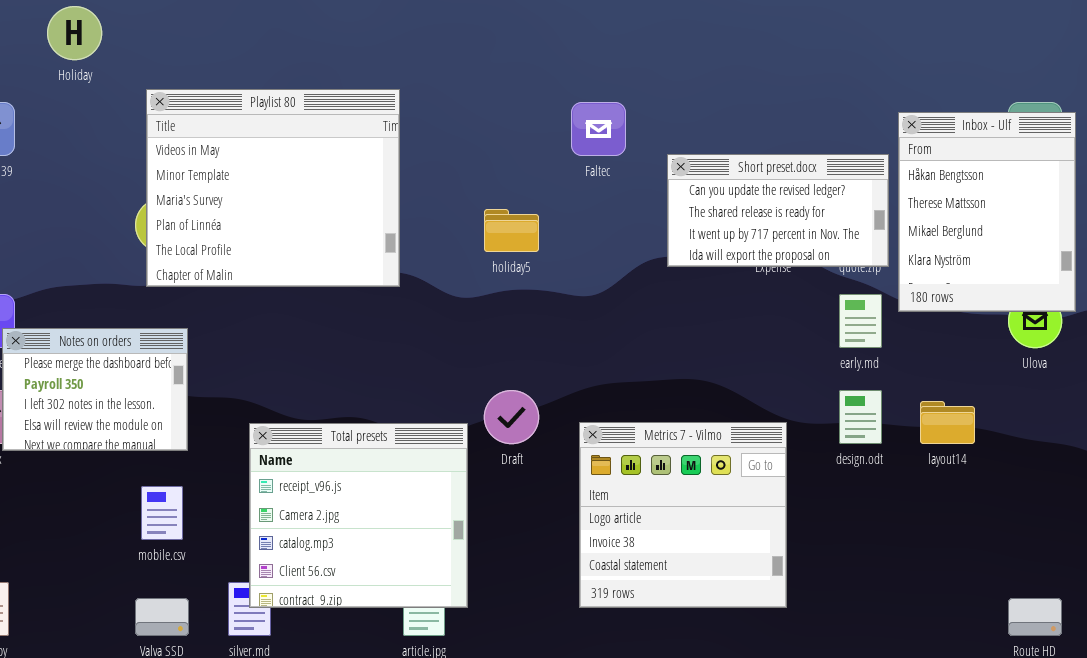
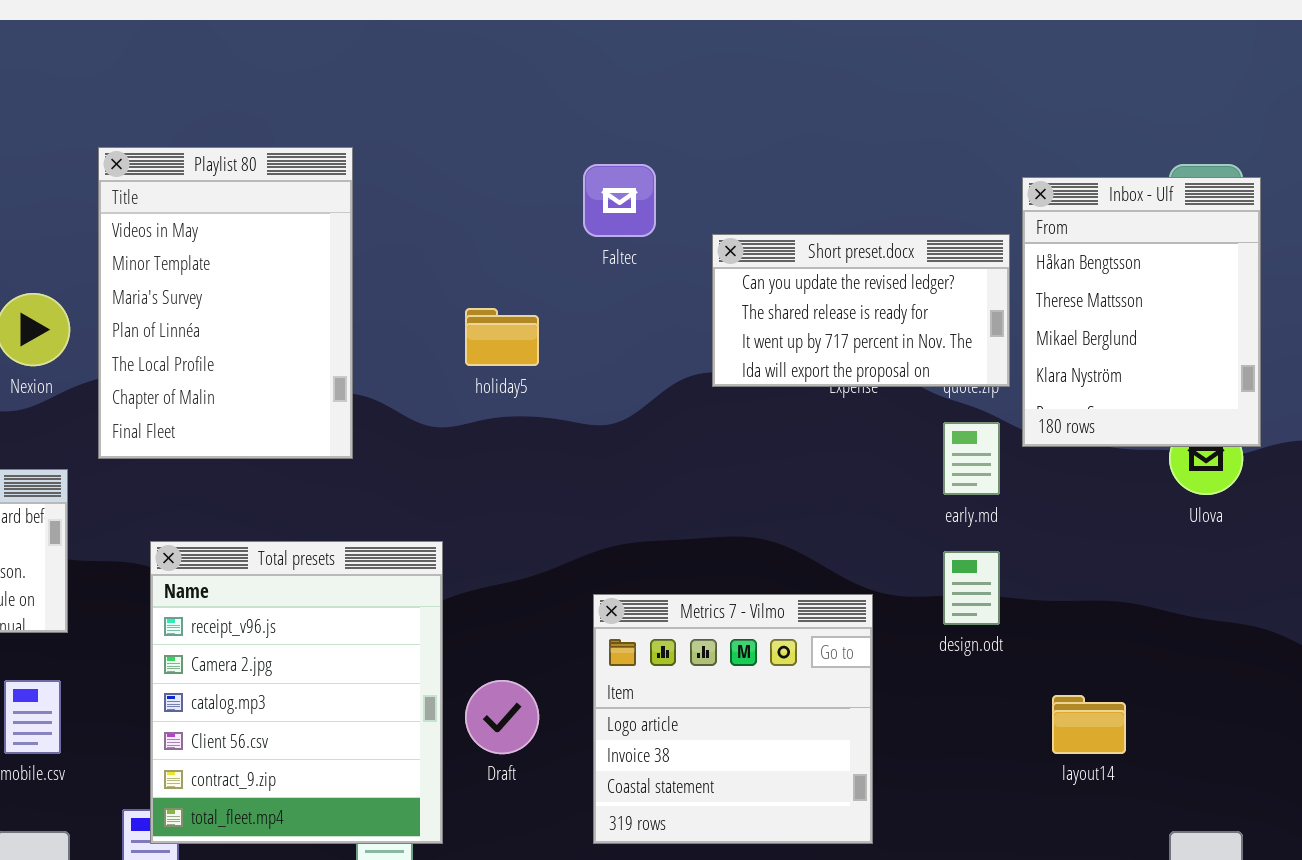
Playlist 80: [146,89,400,287] -> [98,147,353,459], resized
Draft: [484,390,539,444] -> [465,680,539,754], moved
layout14: [920,401,975,444] -> [1052,695,1126,754], moved
Total presets: [249,423,468,608] -> [150,541,443,844], resized

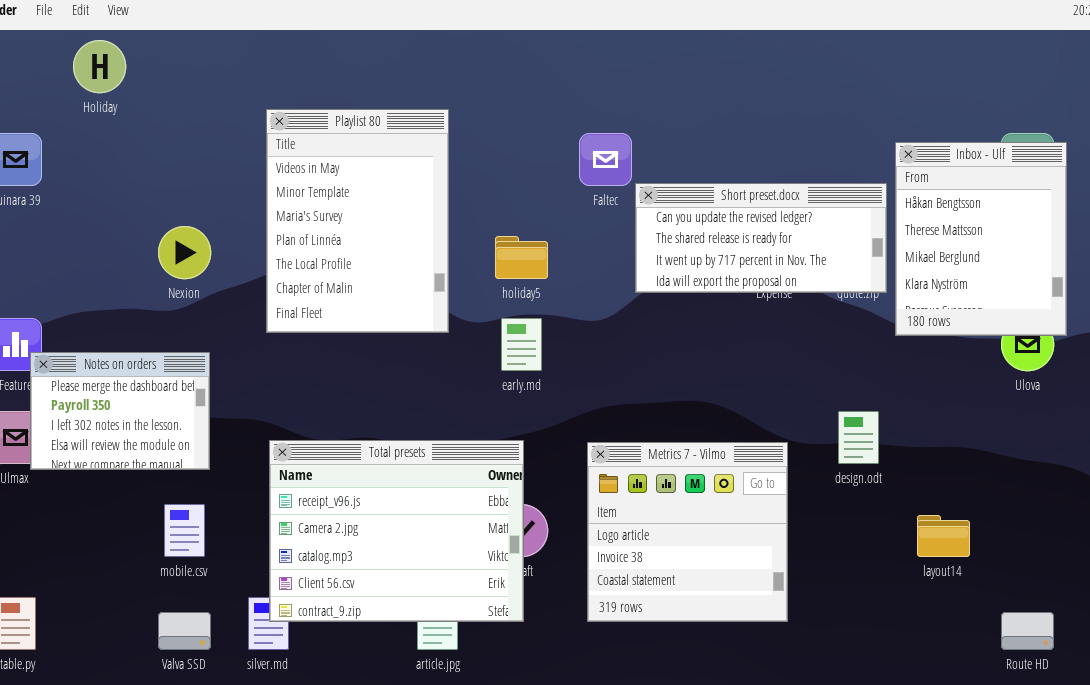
Playlist 80: [98,147,353,459] -> [266,109,449,333], moved
Short preset.docx: [712,234,1010,387] -> [635,183,887,293], resized
early.md: [943,422,1000,495] -> [501,318,542,371], moved
Total presets: [150,541,443,844] -> [269,440,524,622], resized

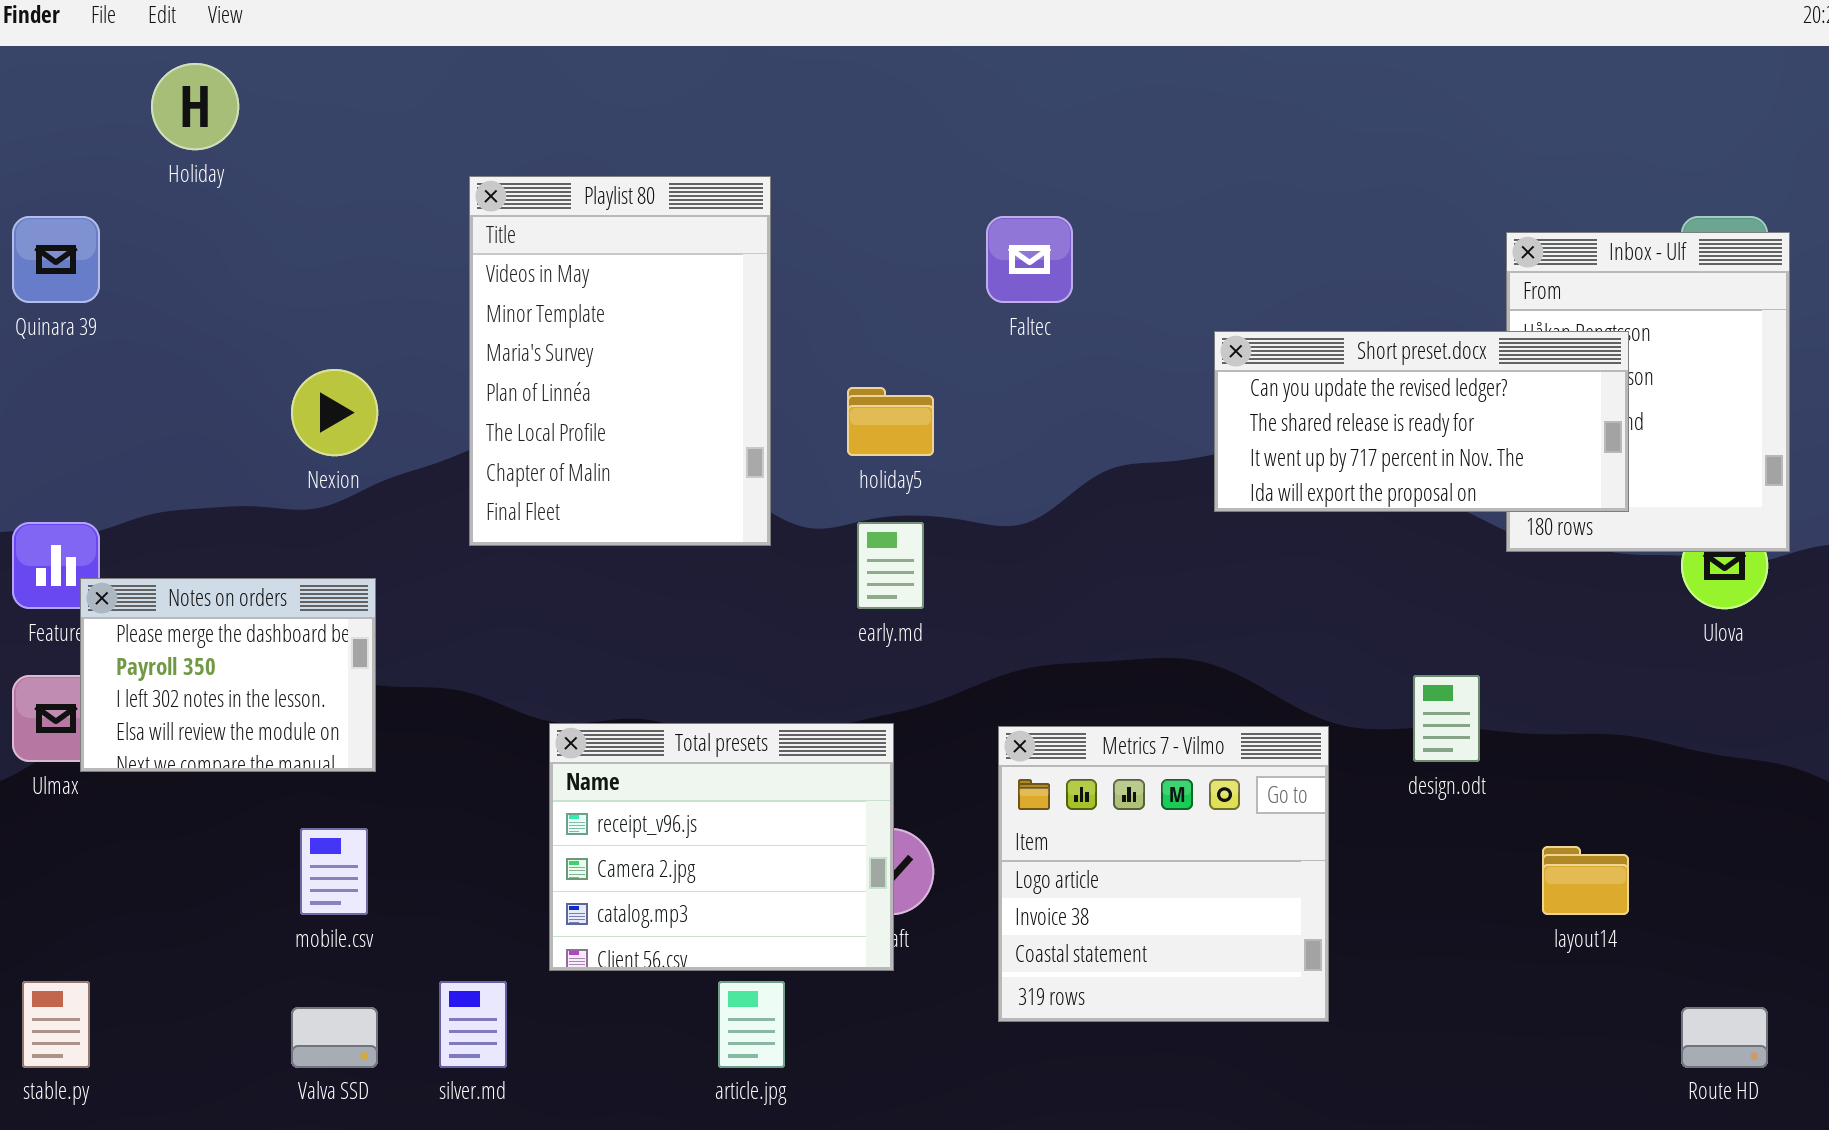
Short preset.docx: [635,183,887,293] -> [1214,331,1629,512], moved
Total presets: [269,440,524,622] -> [549,723,894,971], resized

